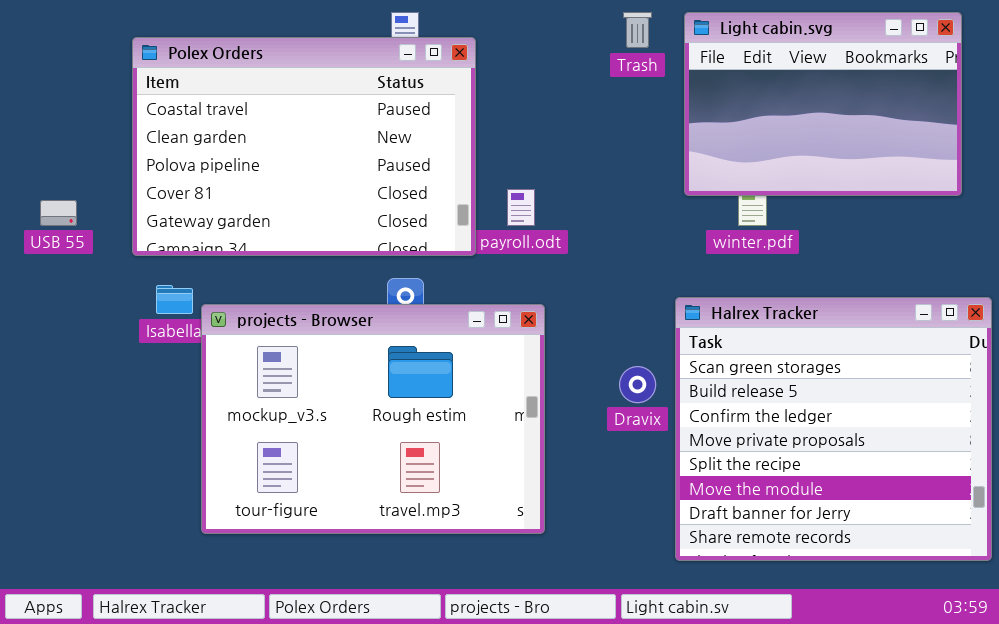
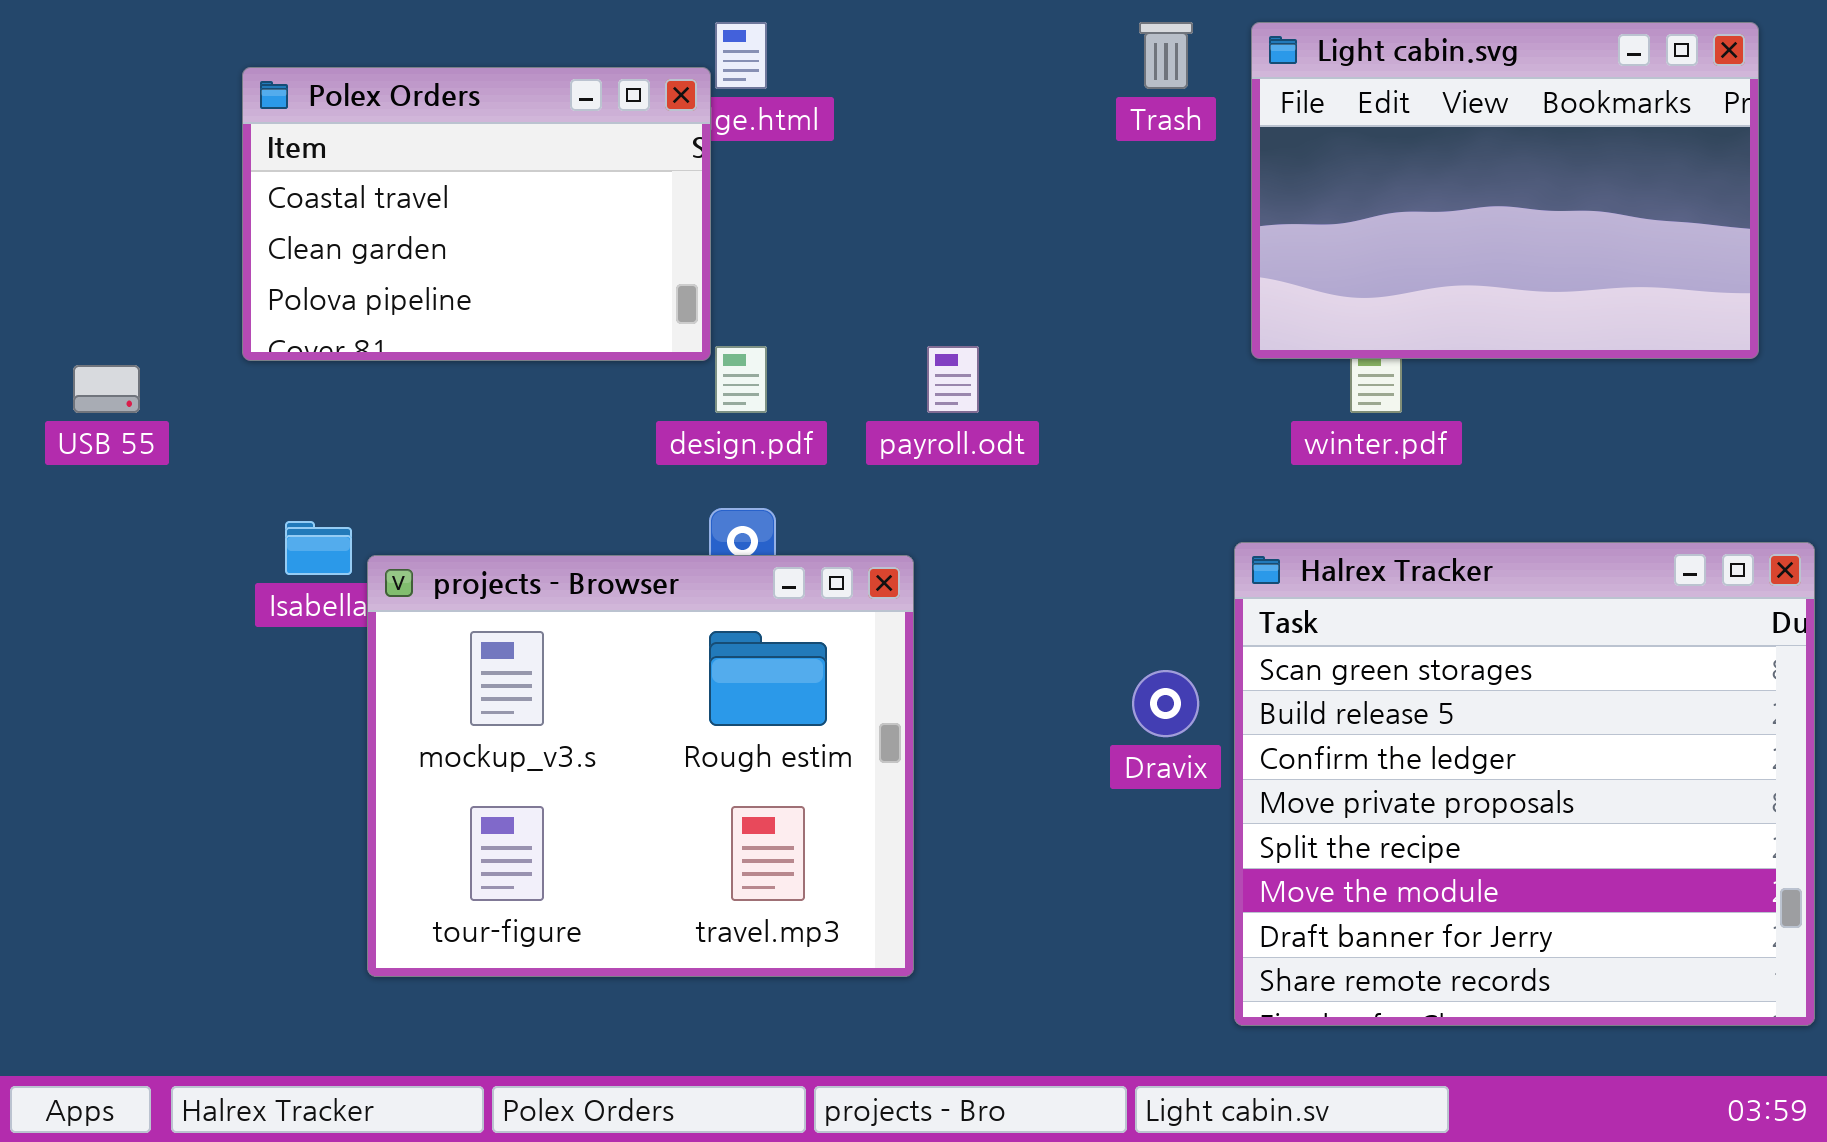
Polex Orders: [132,37,476,256] -> [242,67,711,361], resized
projects - Browser: [201,304,545,534] -> [367,555,914,977], resized

